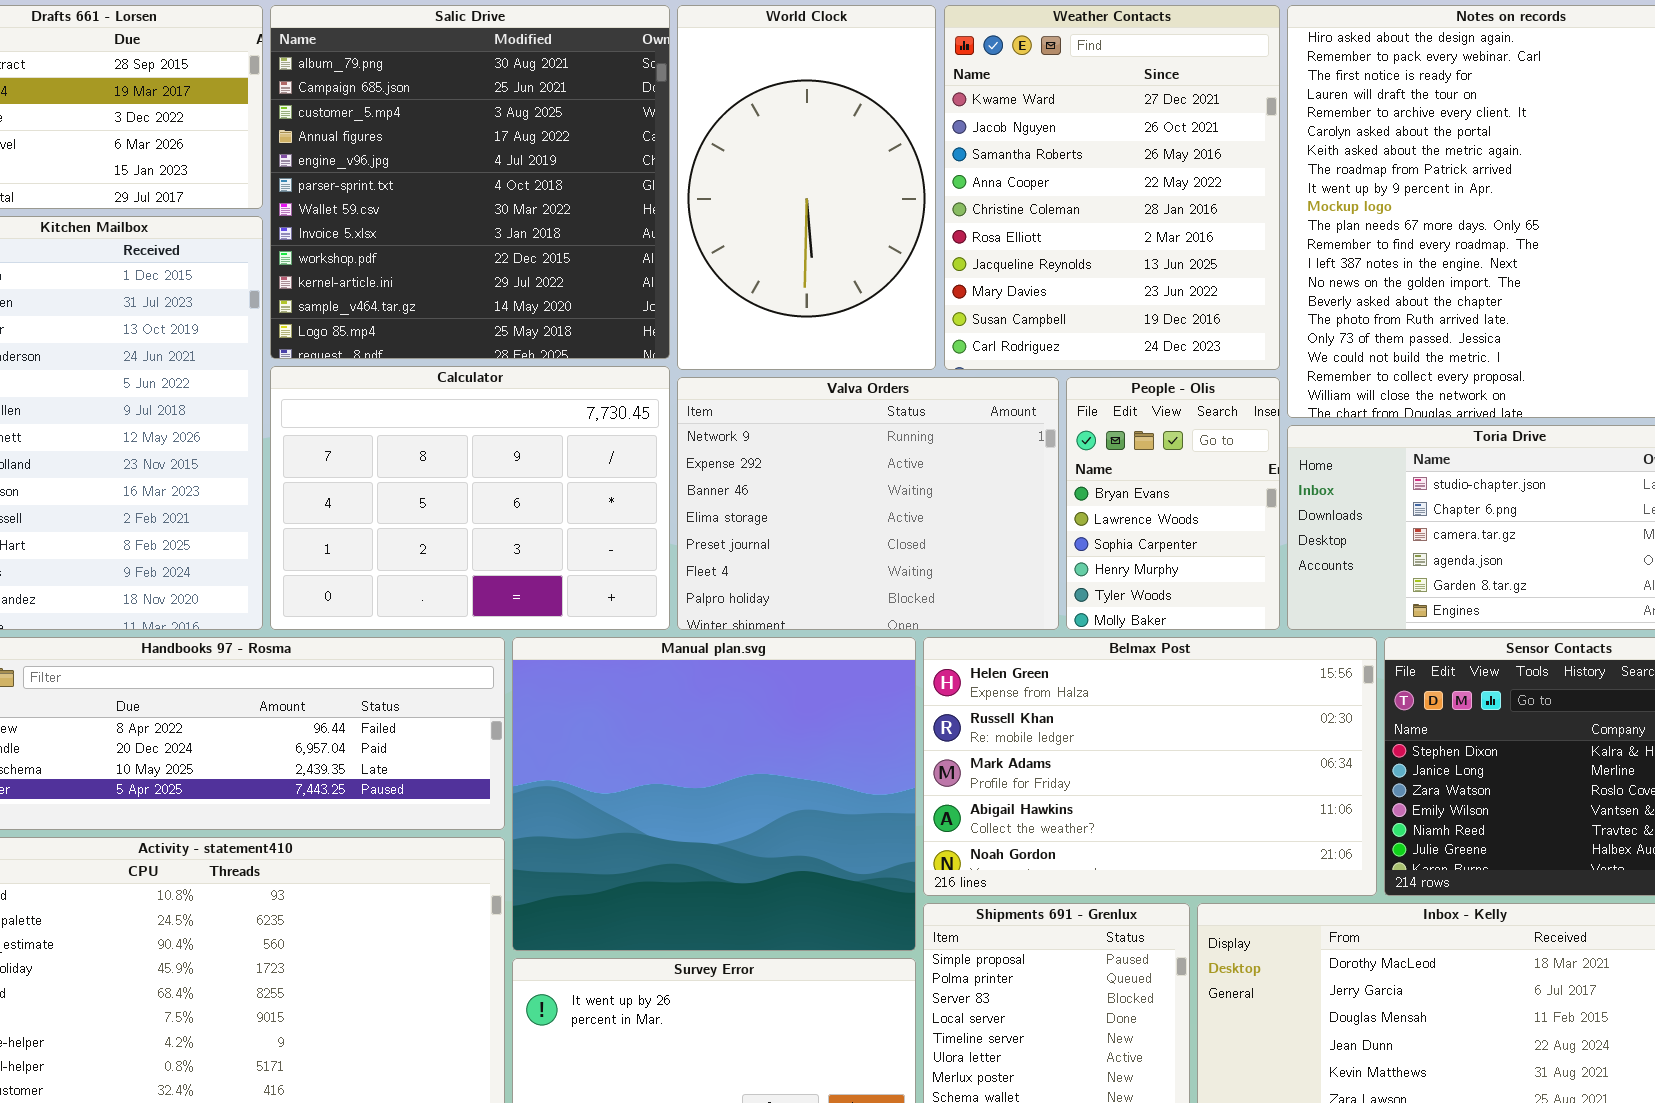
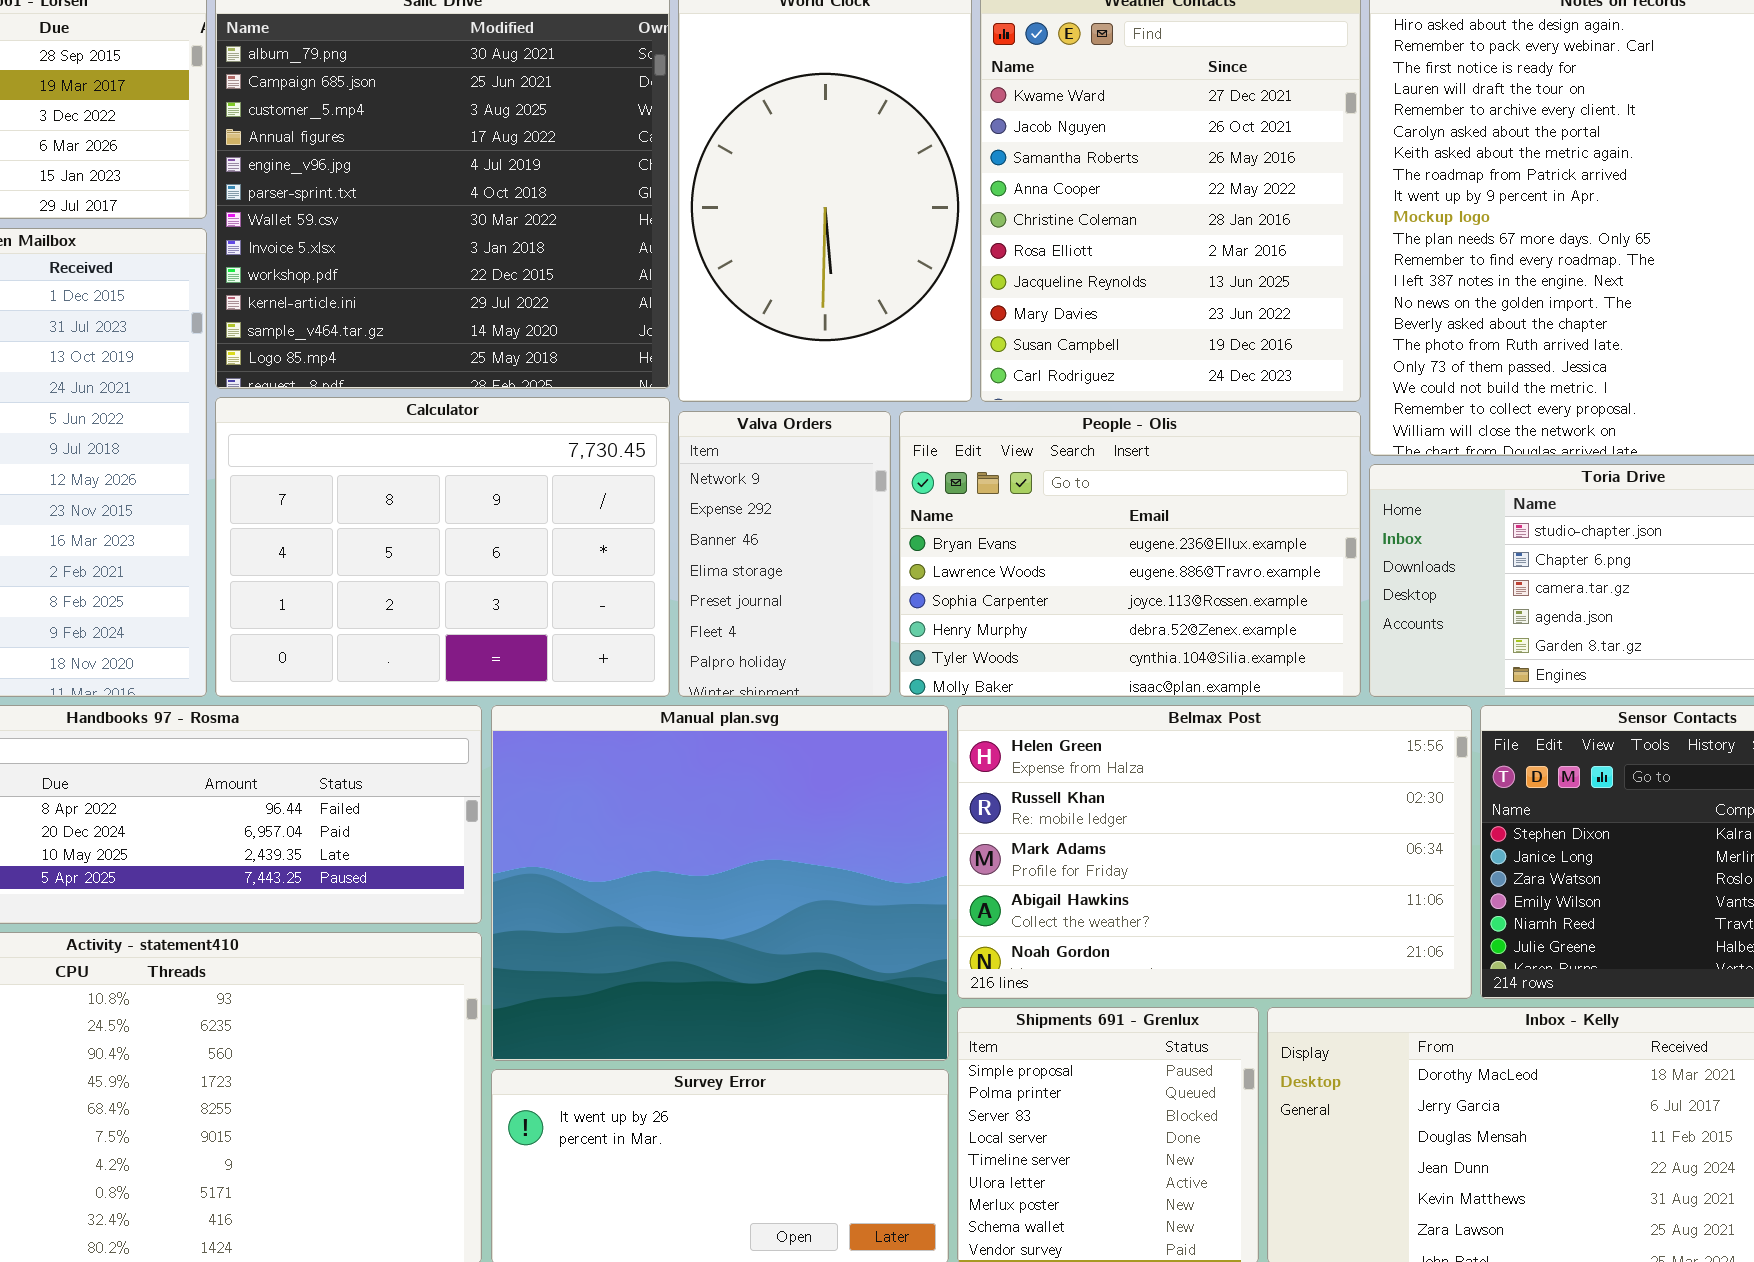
Valva Orders: [677,377,1059,630] -> [678,411,891,697], resized
People - Olis: [1066,377,1280,630] -> [899,411,1361,697], resized

